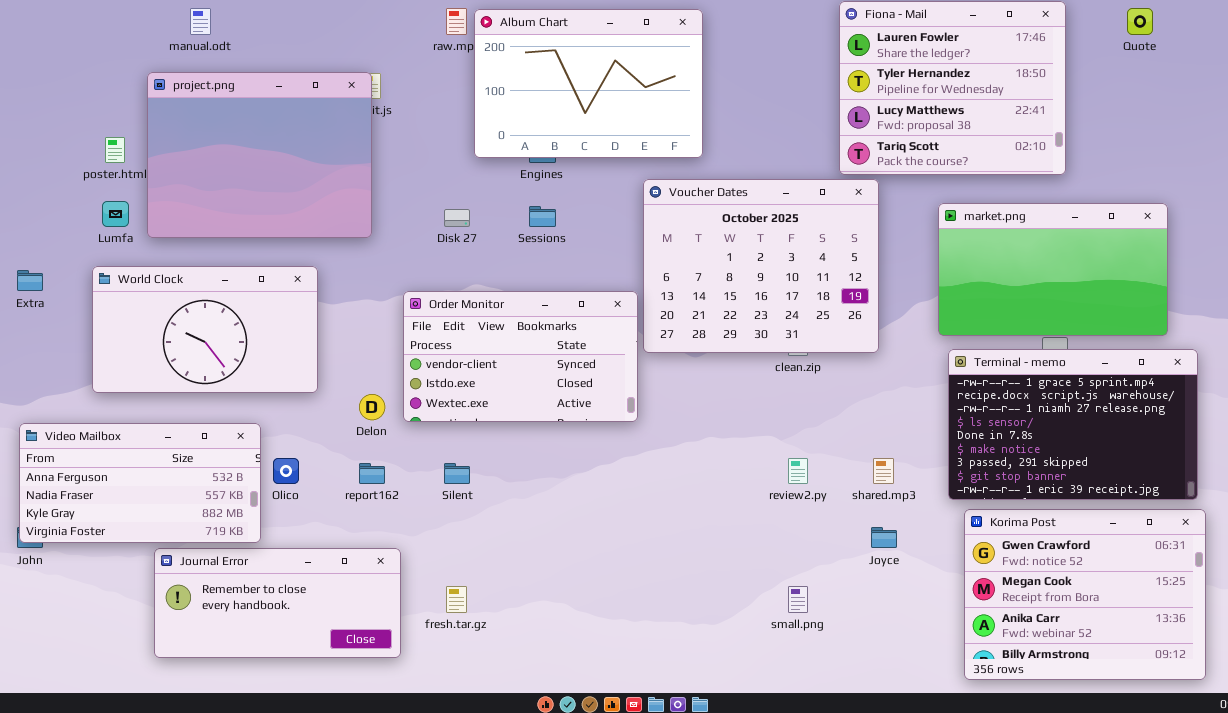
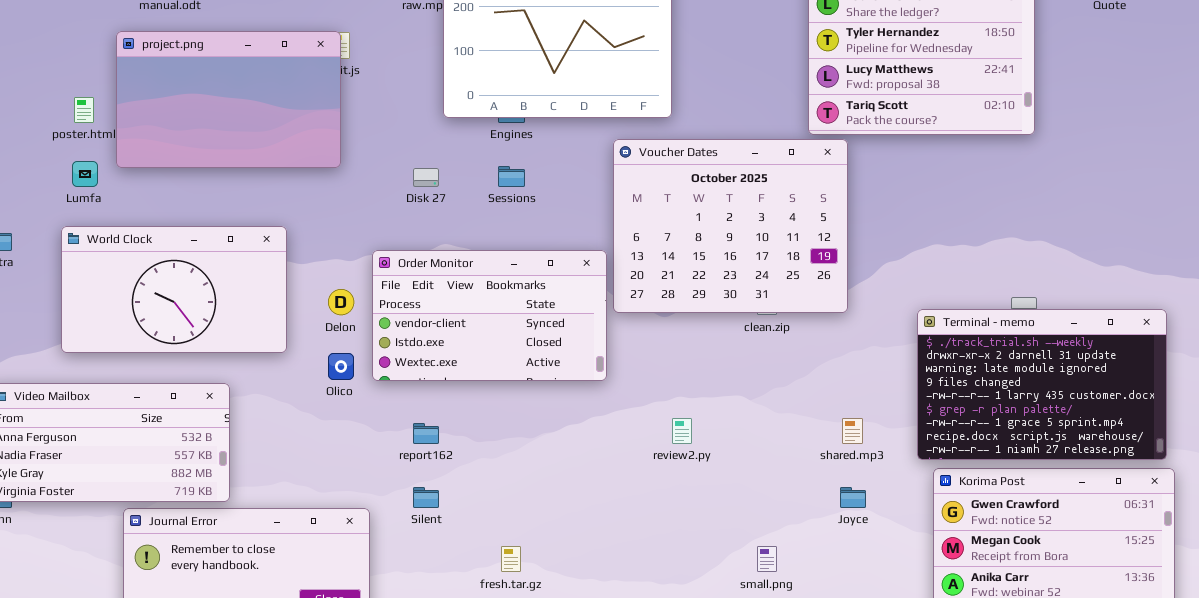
project.png: [147,72,372,238] -> [116,31,341,168], resized
market.png: [938,203,1168,336] -> none, closed
Terminal - memo: [948,349,1198,500] -> [917,309,1167,460], scrolled up 6 rows
Delon: [359,394,385,420] -> [328,289,354,315], moved
Olico: [273,458,299,484] -> [328,353,354,380], moved
review2.py: [788,458,808,484] -> [672,418,692,444], moved
report162: [359,463,385,484] -> [413,423,439,444], moved
Silent: [444,463,470,484] -> [413,487,439,508], moved
fresh.tar.gz: [446,586,467,613] -> [501,546,521,572], moved

